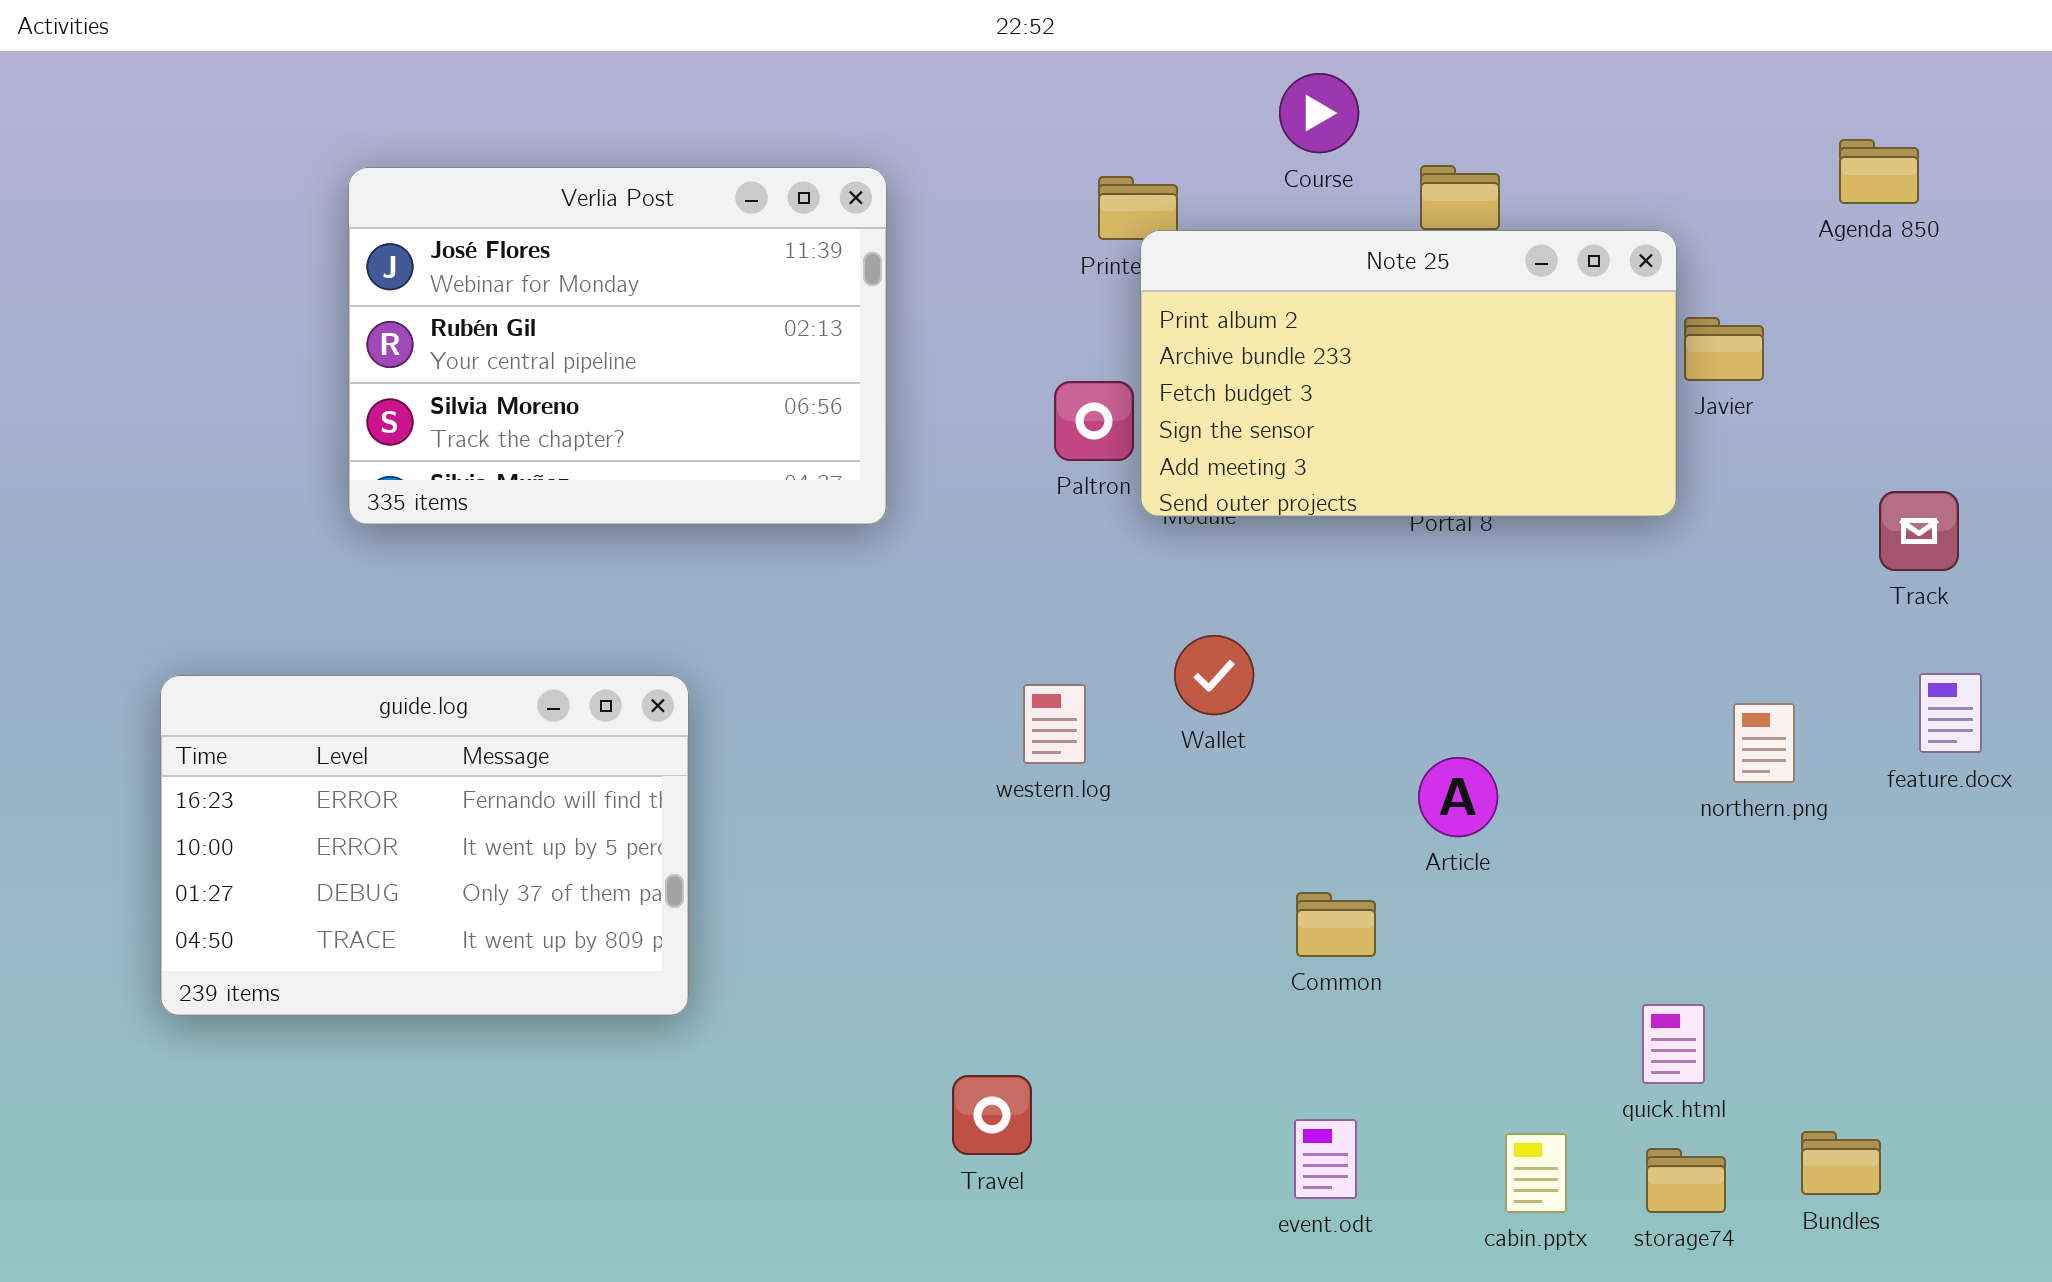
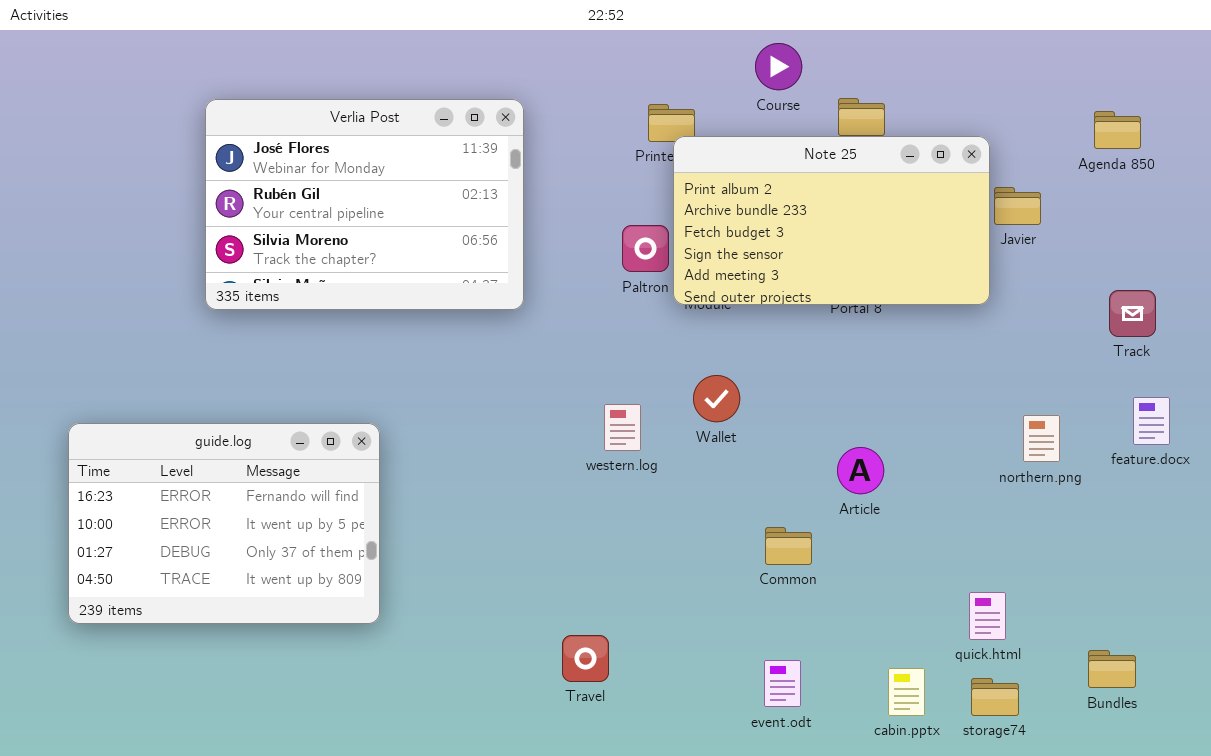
Agenda 850: [1839,139,1919,204] -> [1094,111,1141,149], moved
guide.log: [160,675,689,1016] -> [68,423,380,624], moved
Bundles: [1801,1131,1881,1195] -> [1088,650,1136,688], moved

